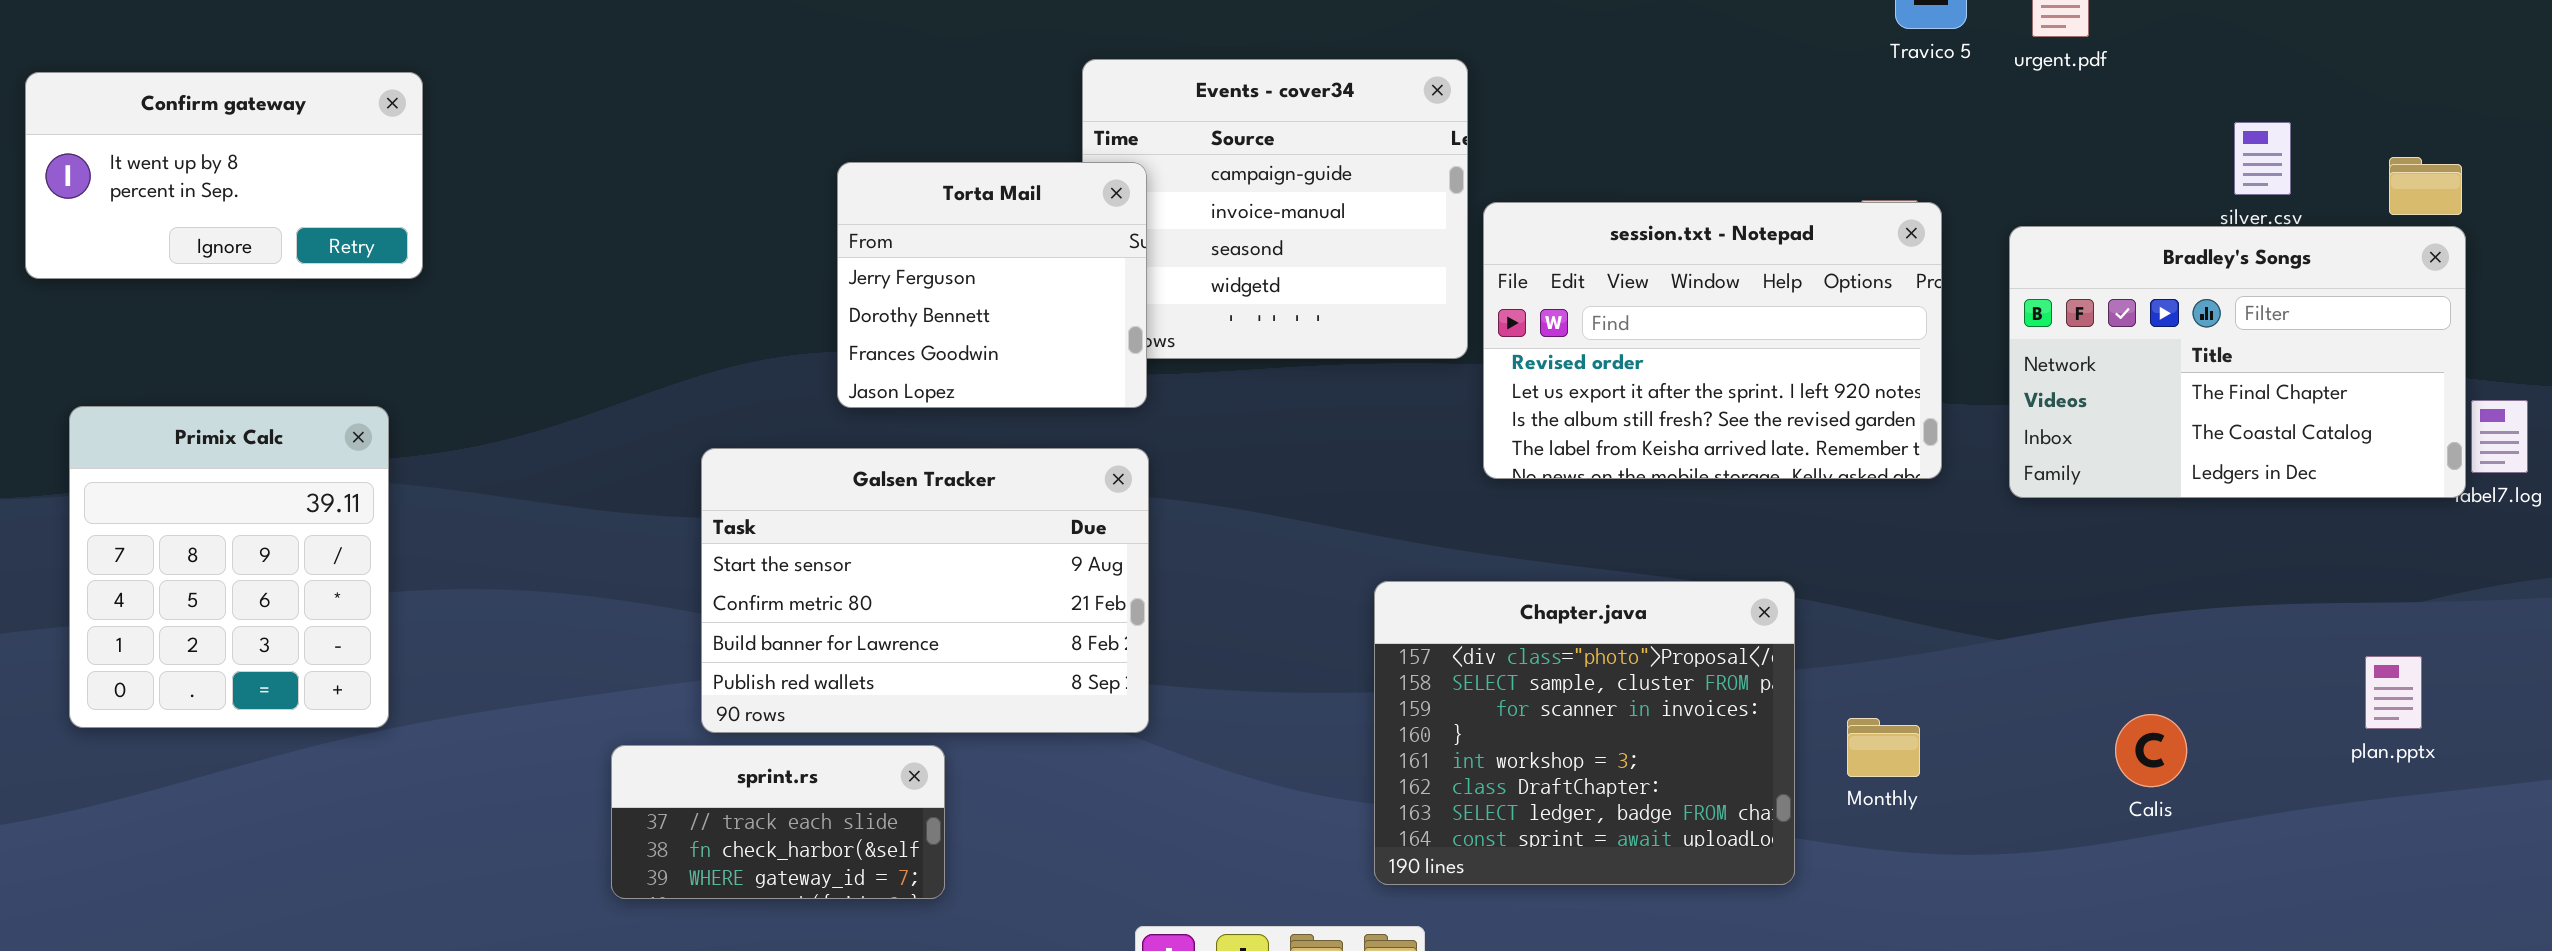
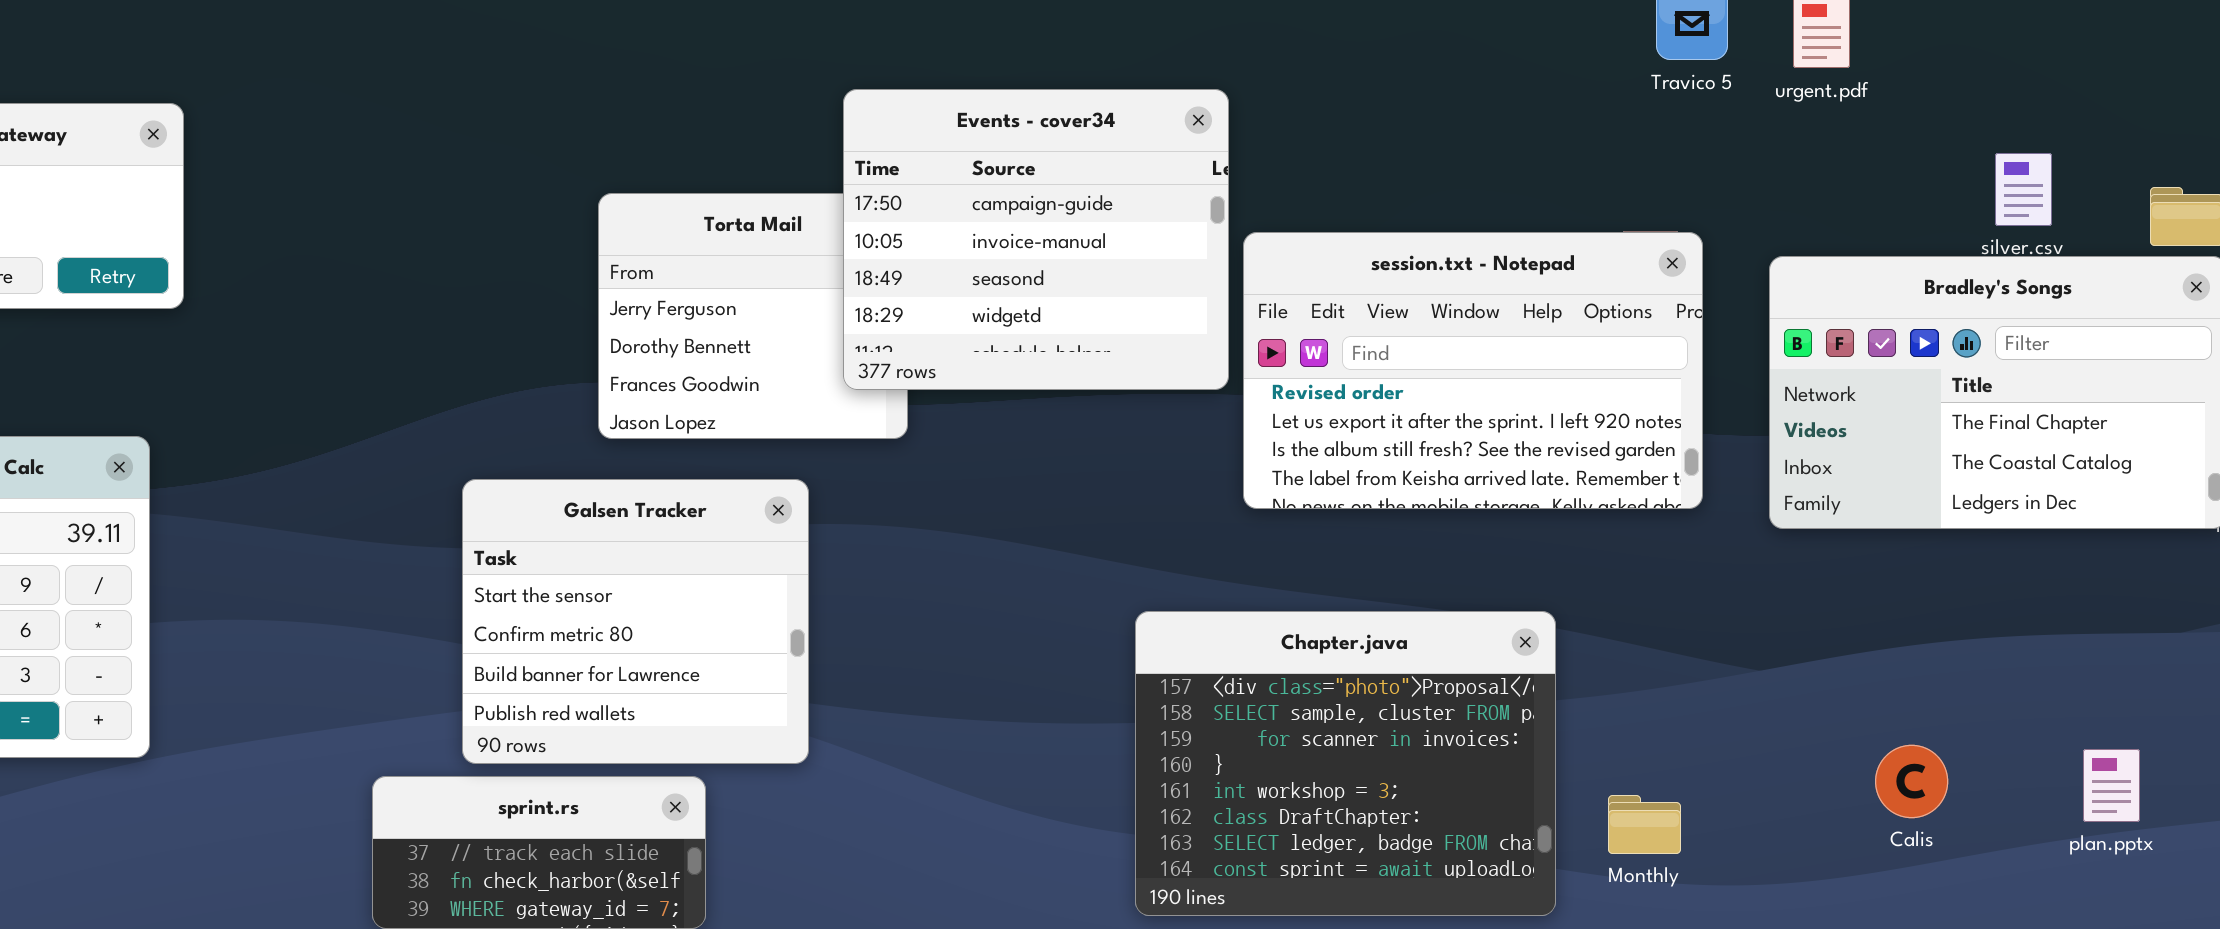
Events - cover34: [1082,59,1468,359] -> [843,89,1229,390], raised
Galsen Tracker: [701,448,1149,733] -> [462,479,809,764], resized
plan.pptx: [2365,656,2422,729] -> [2083,749,2140,822], moved
Monthly: [1847,718,1920,777] -> [1608,795,1681,854], moved

